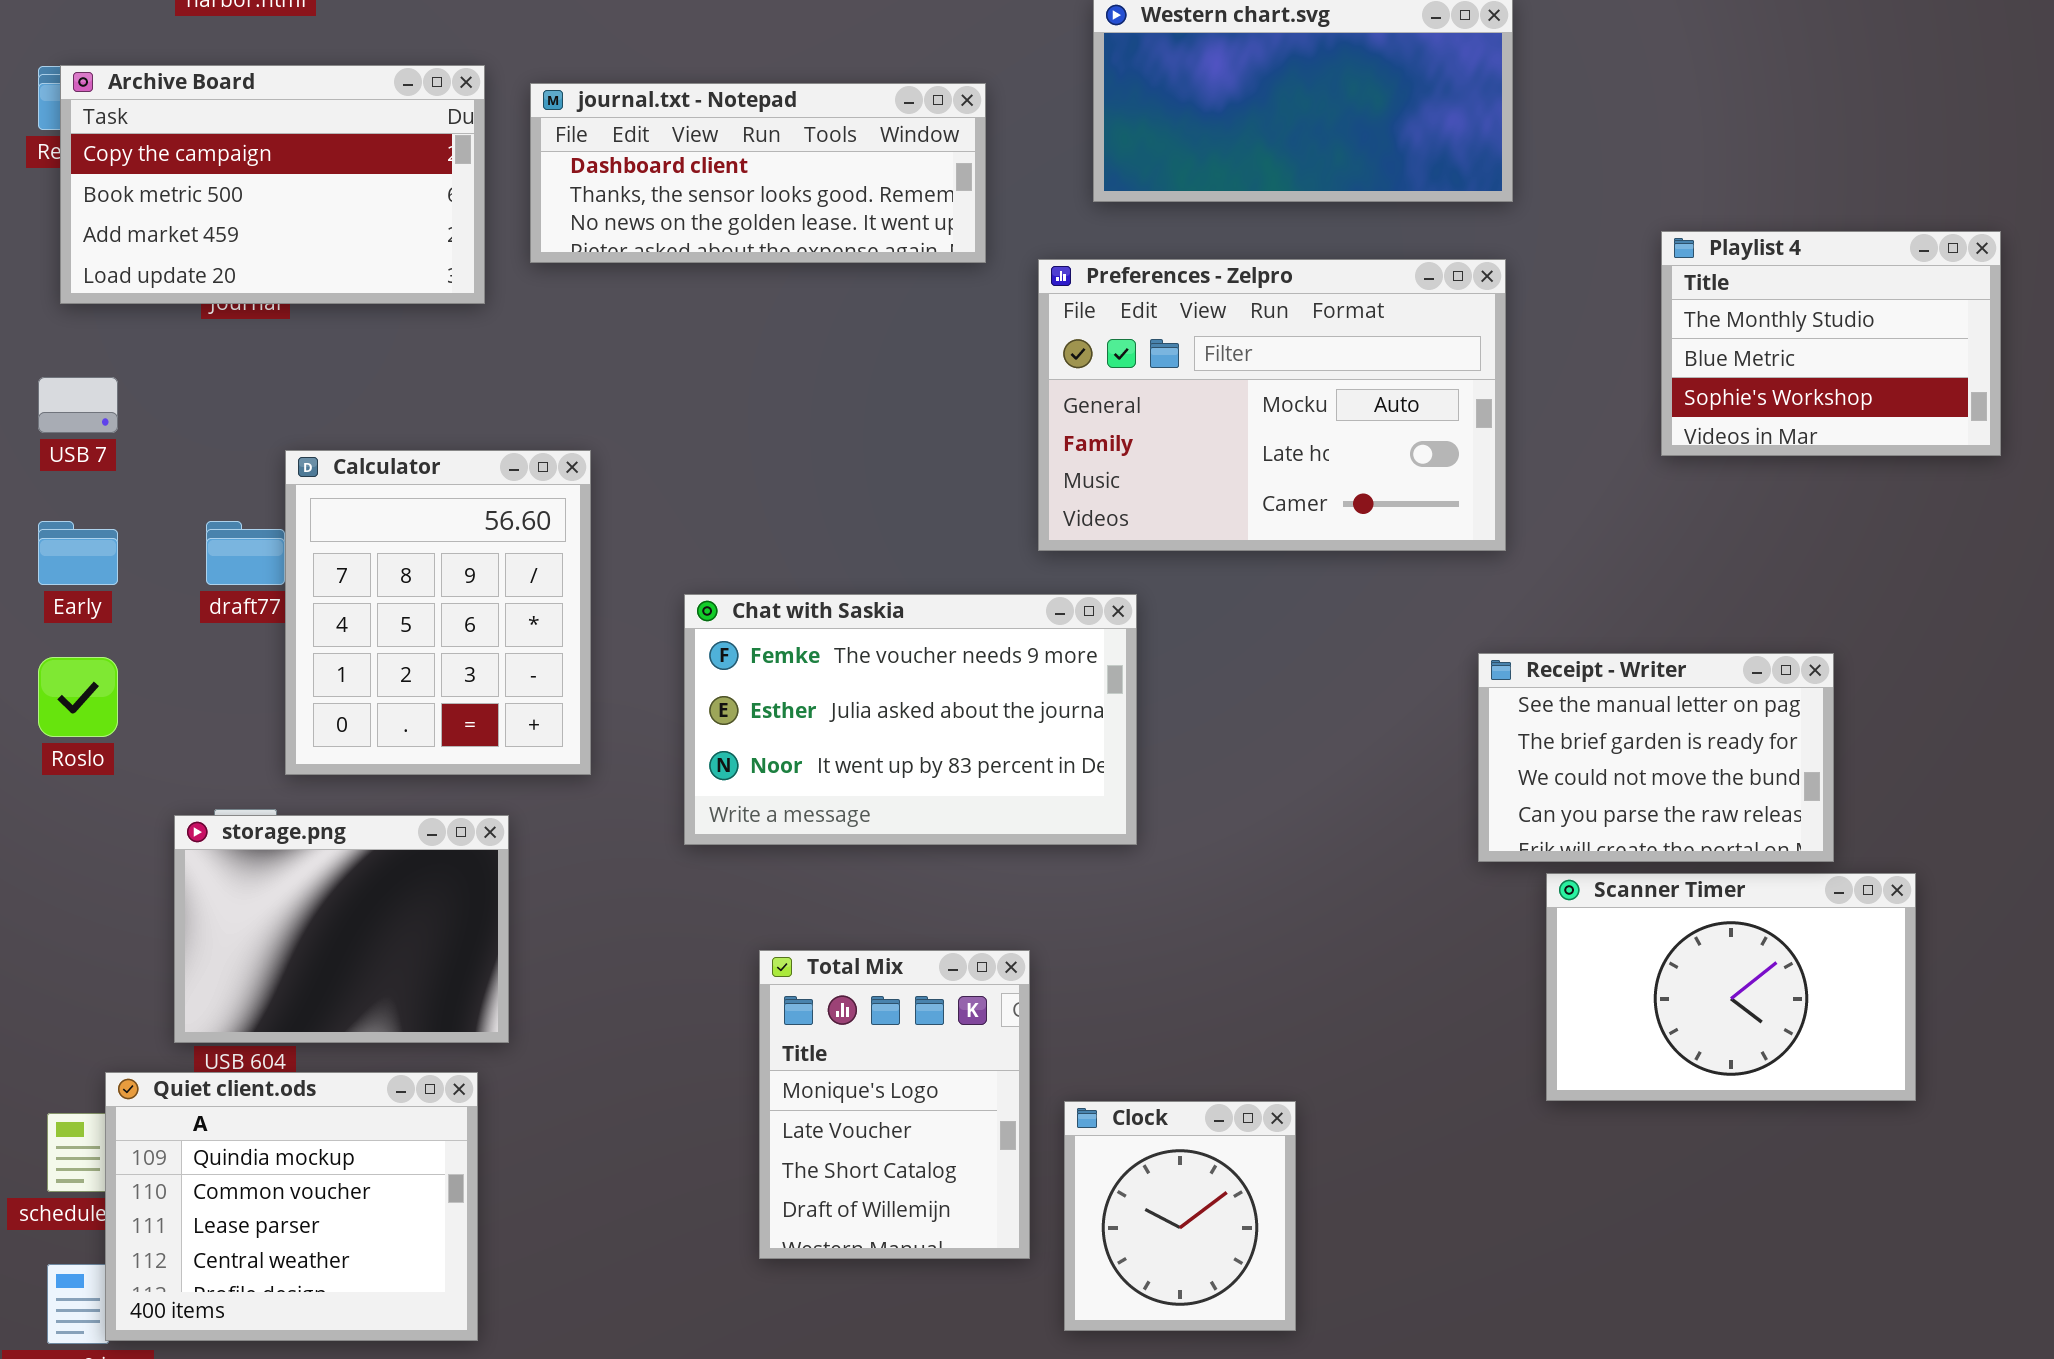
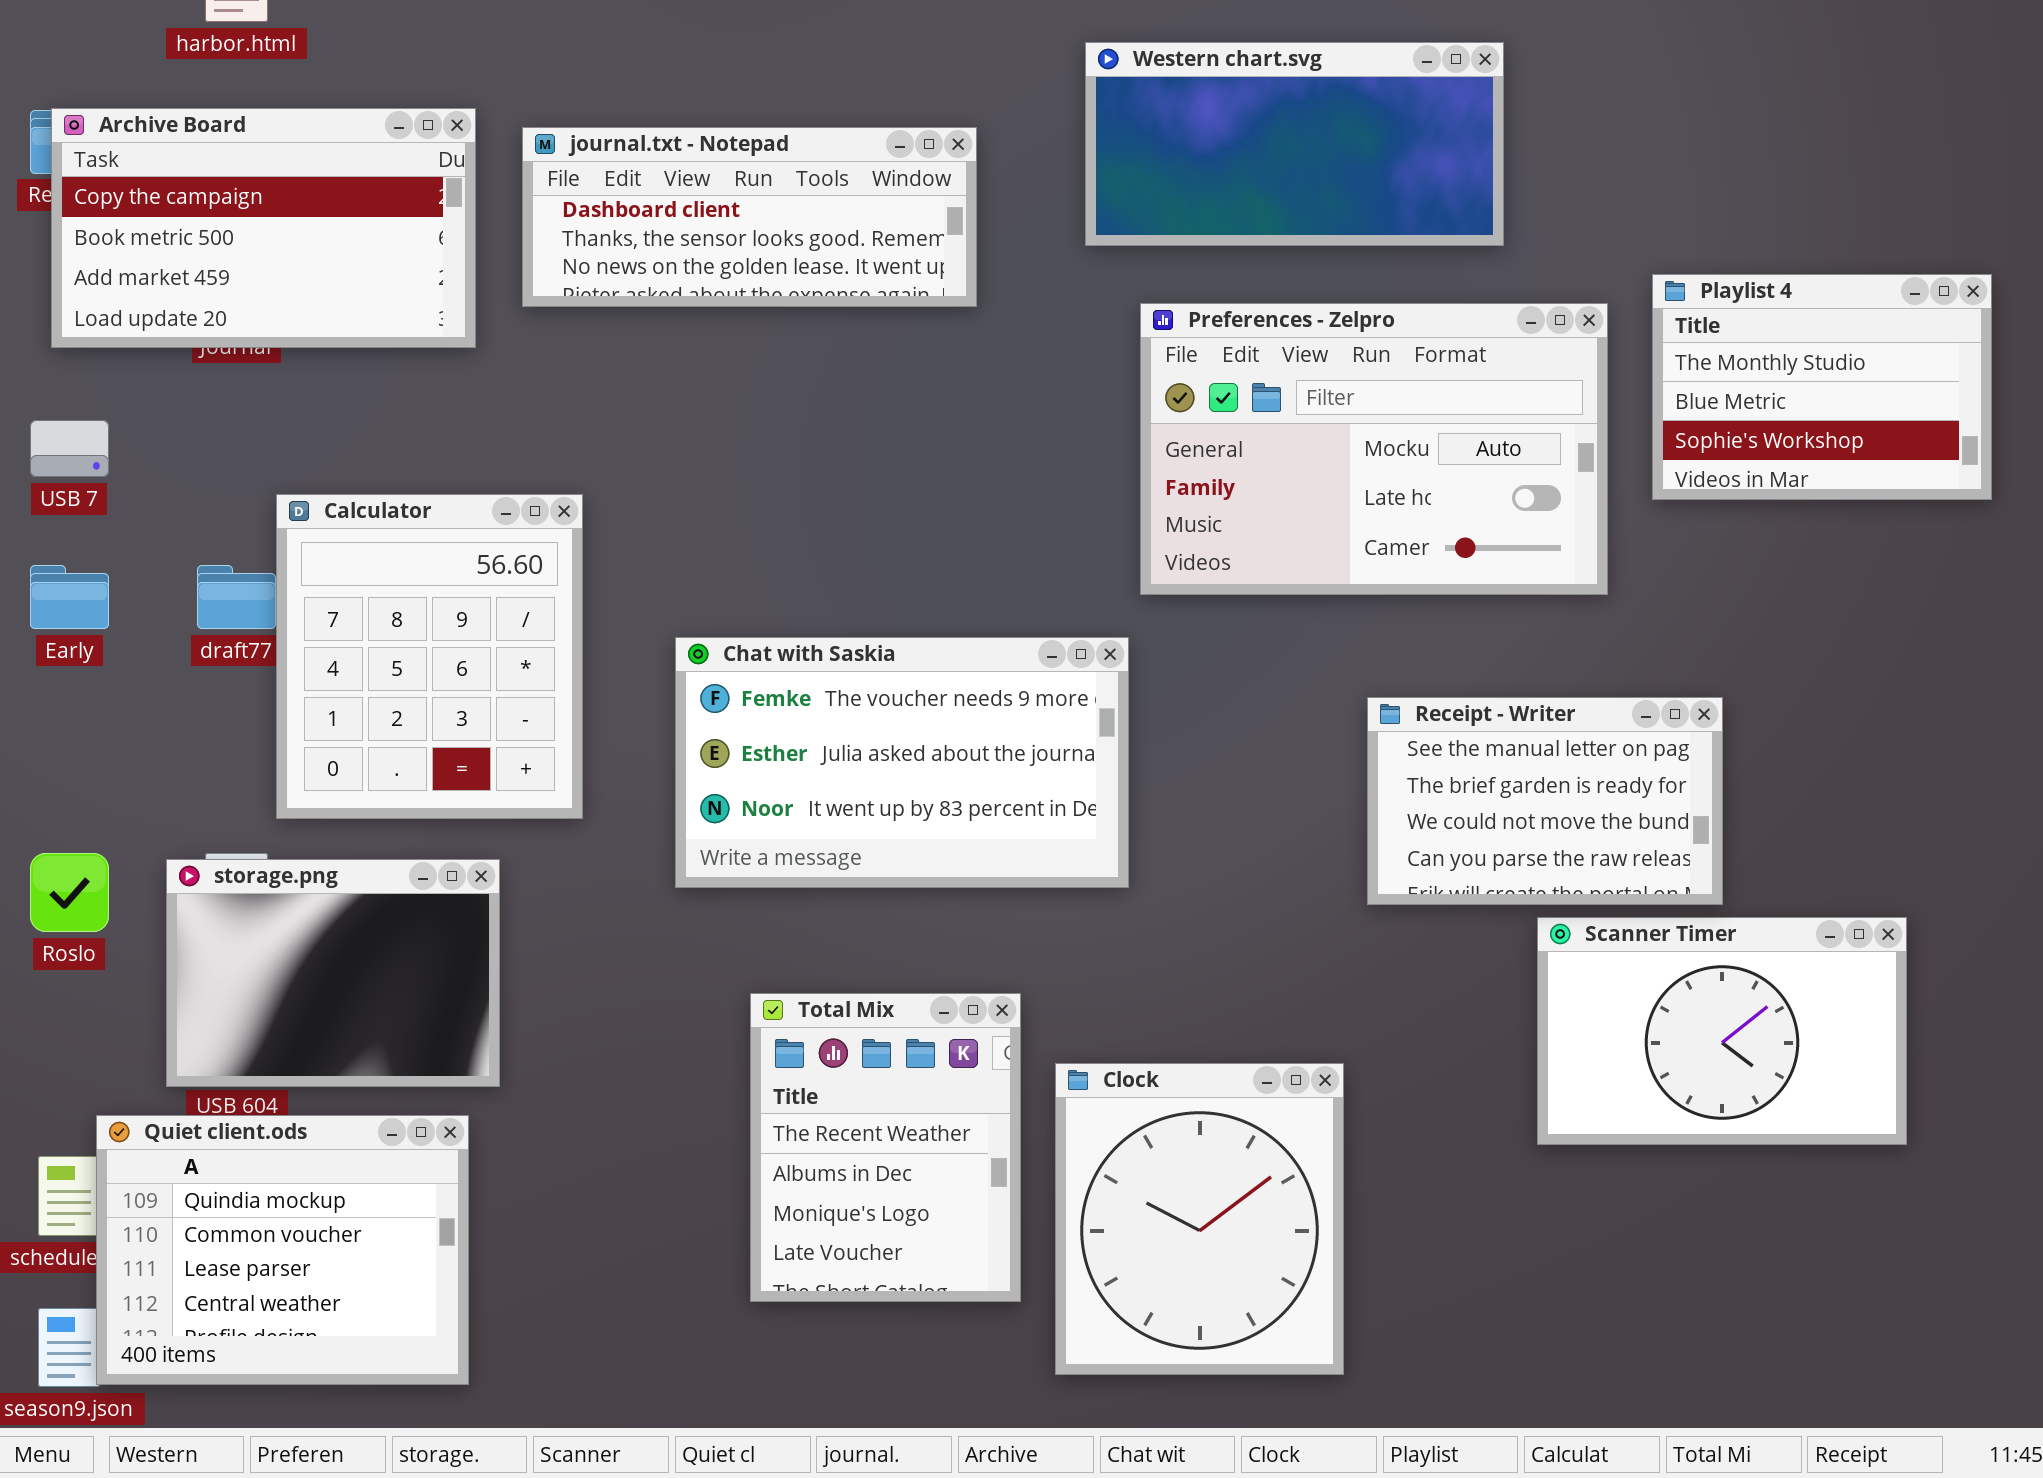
Preferences - Zelpro: [1038,259,1506,551] -> [1140,303,1608,595], moved
Receipt - Writer: [1478,653,1834,862] -> [1367,697,1723,905], moved
Roslo: [38,657,118,737] -> [30,853,109,932], moved
Total Mix: [759,950,1030,1259] -> [750,993,1021,1302], scrolled up 2 rows
Clock: [1064,1101,1296,1331] -> [1055,1063,1344,1375], resized

